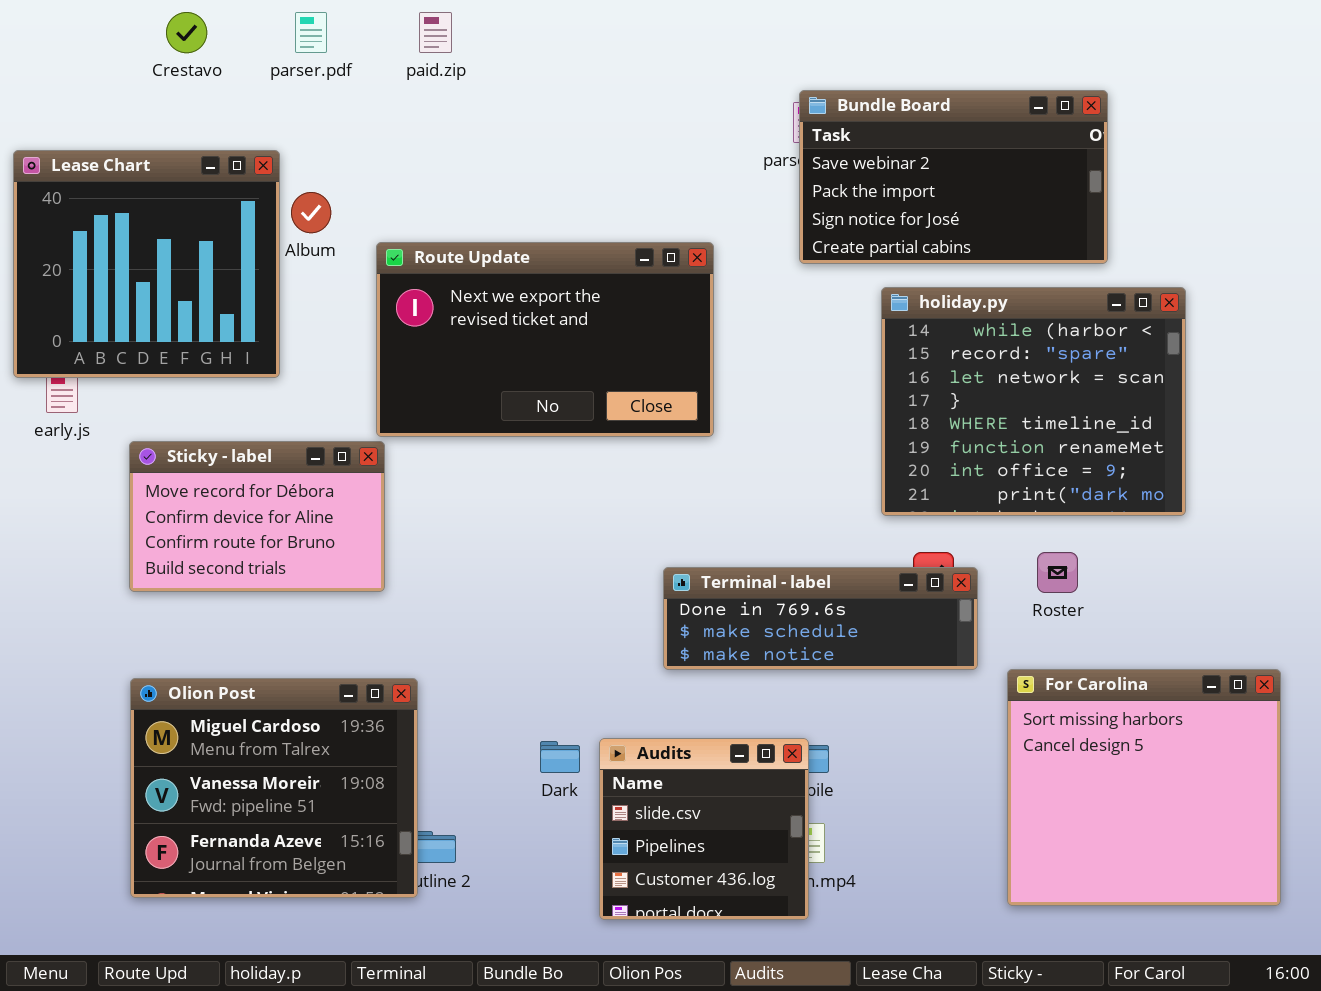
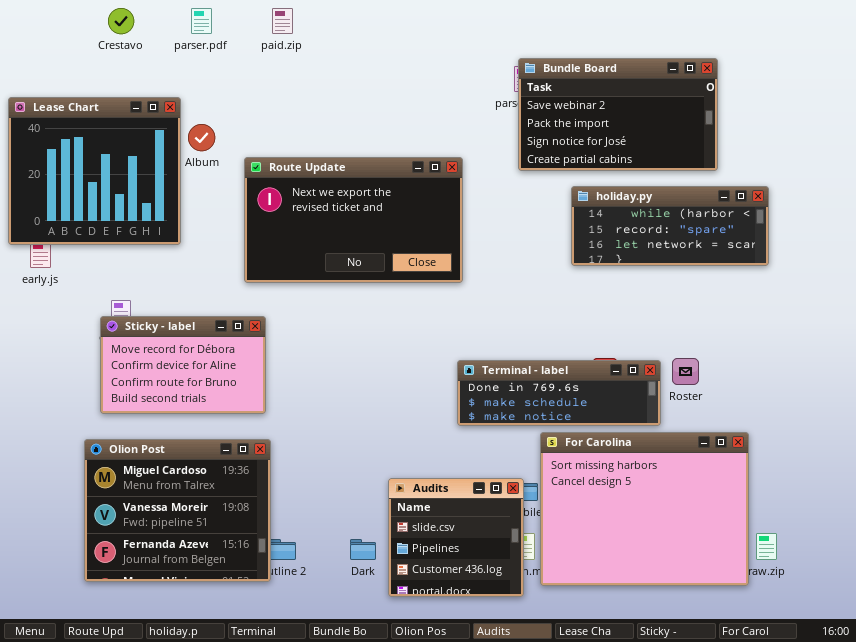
holiday.py: [881,287,1186,516] -> [571,186,769,266], resized
Sticky - label: [129,441,385,592] -> [100,316,266,414], moved
Terminal - label: [663,567,978,670] -> [457,360,661,426], moved
For Carolina: [1007,669,1281,906] -> [540,432,749,586], moved, resized
Dark: [540,741,580,773] -> [350,539,376,560], moved

